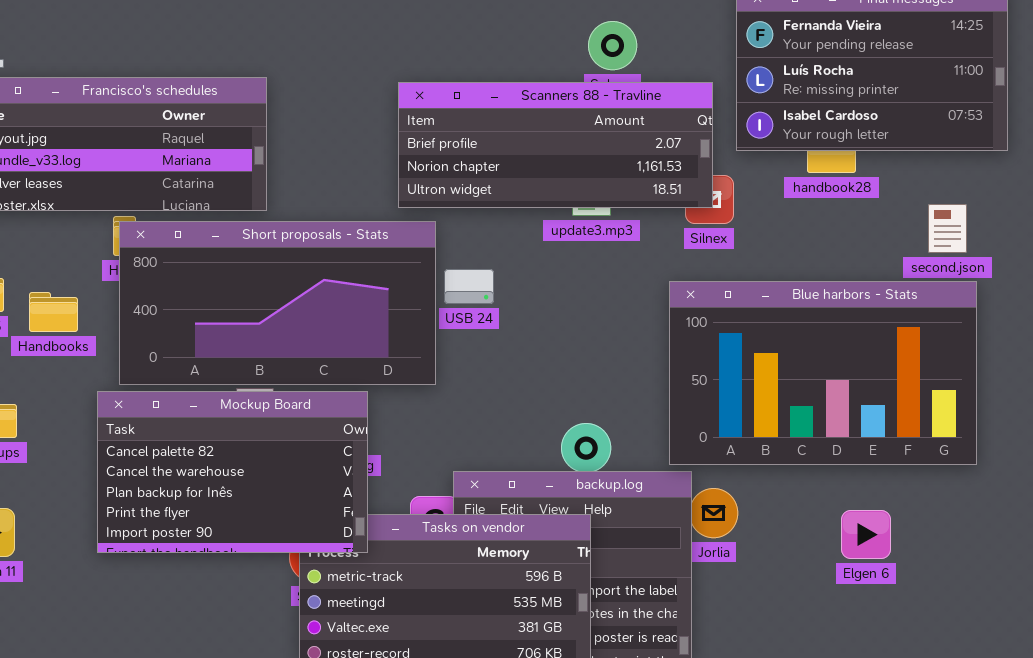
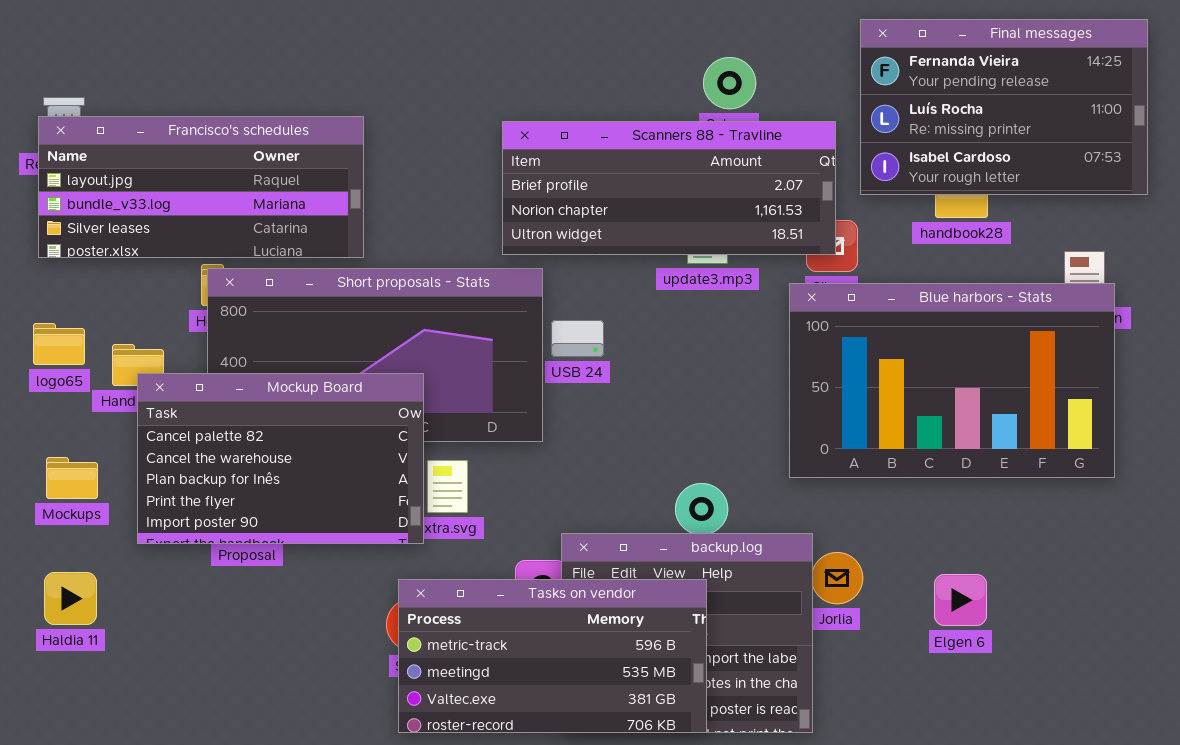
Blue harbors - Stats: [669,281,977,465] -> [789,283,1115,478], moved
Mockup Board: [97,391,368,553] -> [137,373,424,544], moved
Elgen 6: [841,510,891,559] -> [934,574,987,626], moved

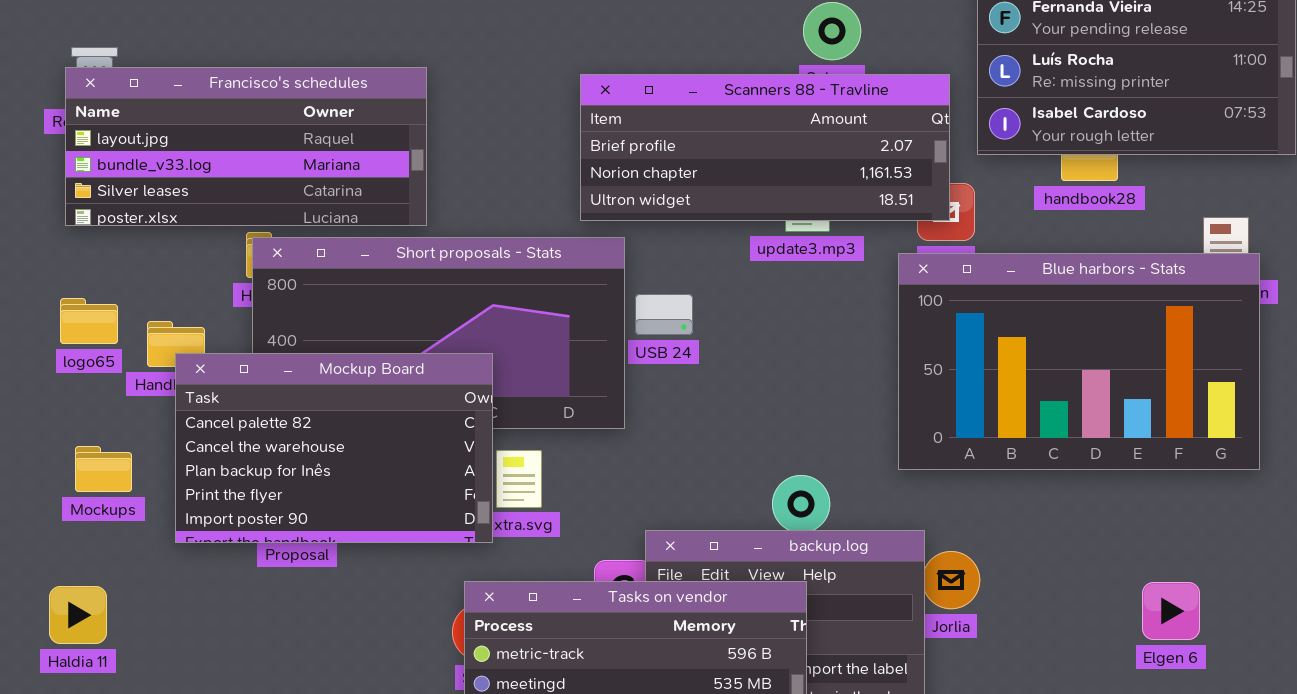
Haldia 11: [44,572,97,625] -> [49,586,107,644], moved
Elgen 6: [934,574,987,626] -> [1142,582,1200,640], moved

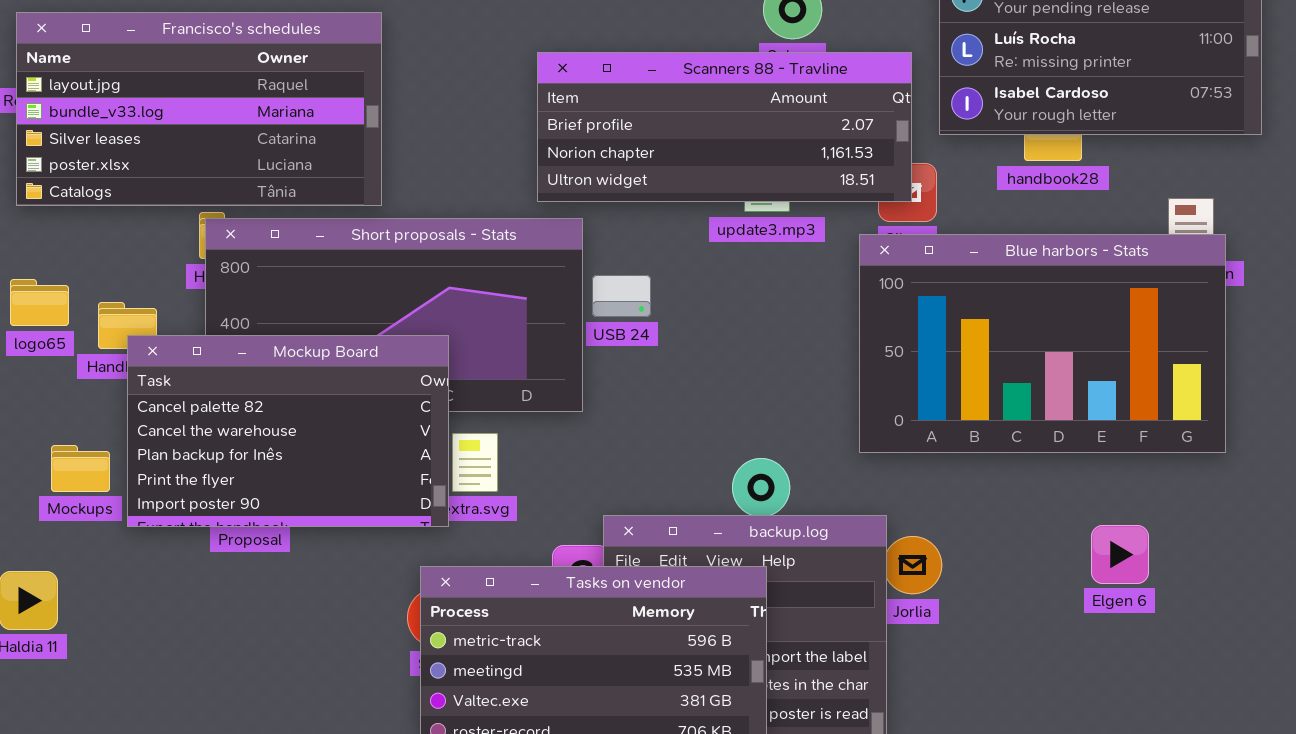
Francisco's schedules: [65,67,427,226] -> [16,12,382,206], resized
Mockups: [75,446,132,492] -> [51,445,110,492], moved
Elgen 6: [1142,582,1200,640] -> [1091,525,1149,584], moved

